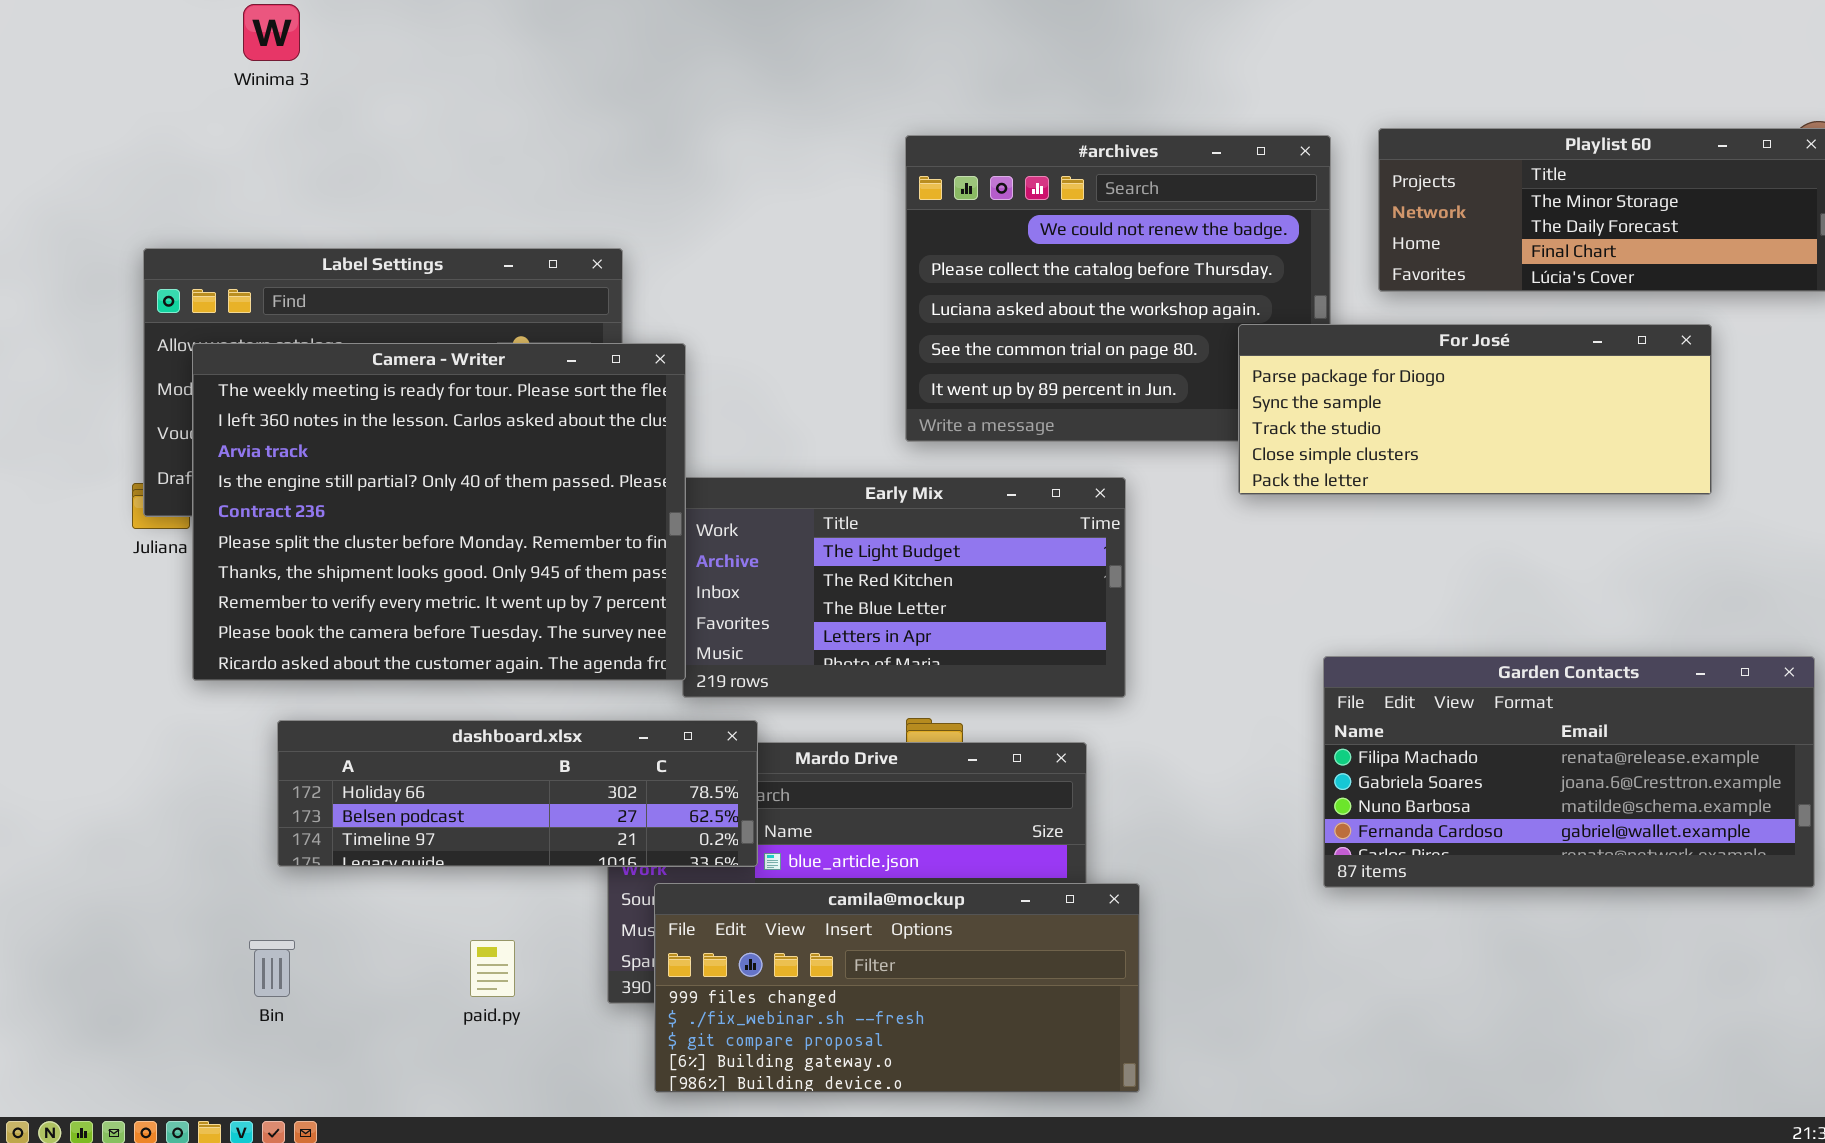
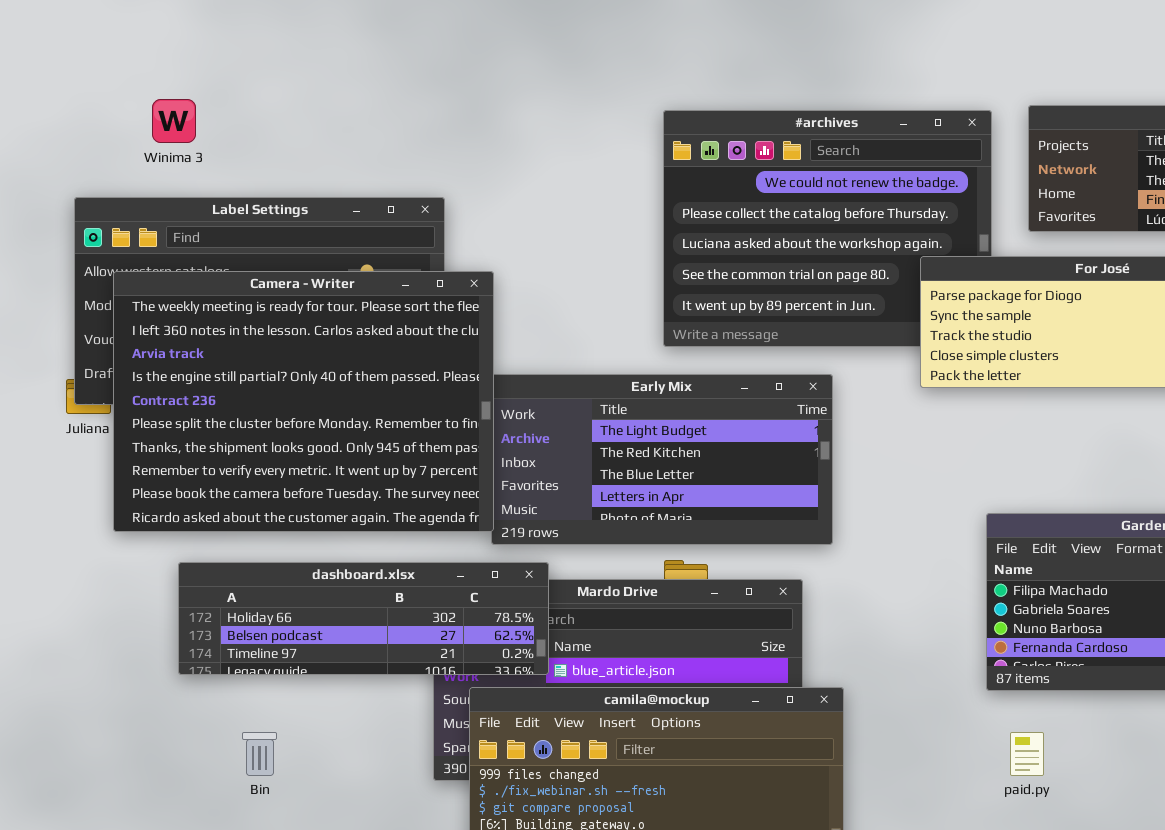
Winima 3: [243,4,300,61] -> [152,99,196,143], moved
Bin: [249,940,295,997] -> [242,732,277,776], moved
paid.py: [470,940,515,997] -> [1010,732,1044,776], moved

